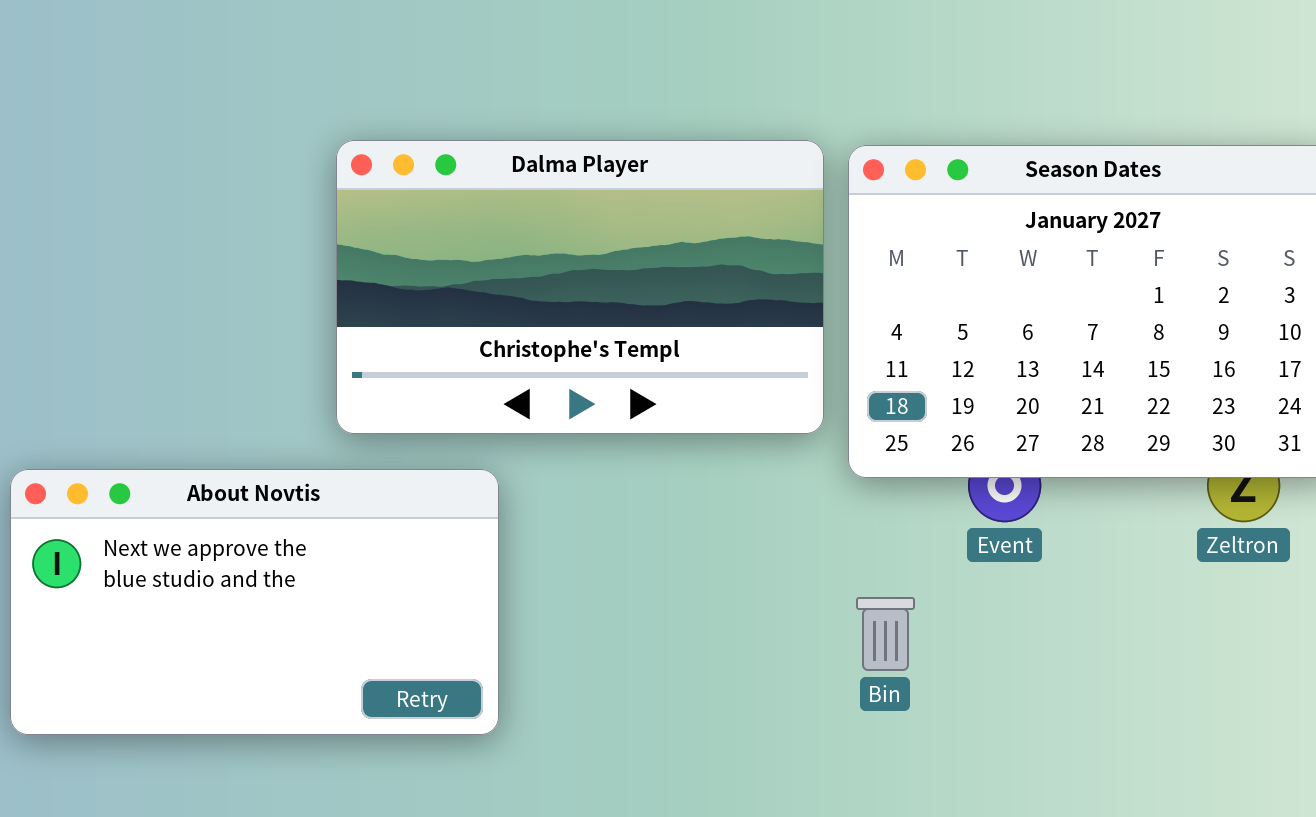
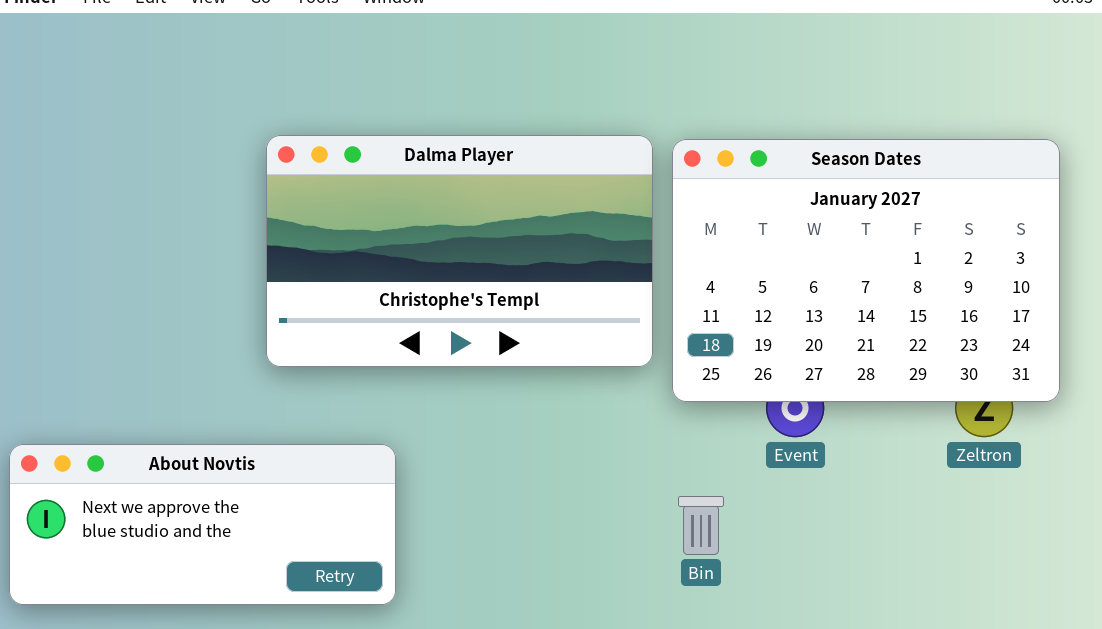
About Novtis: [10,469,499,735] -> [9,444,396,605], resized

